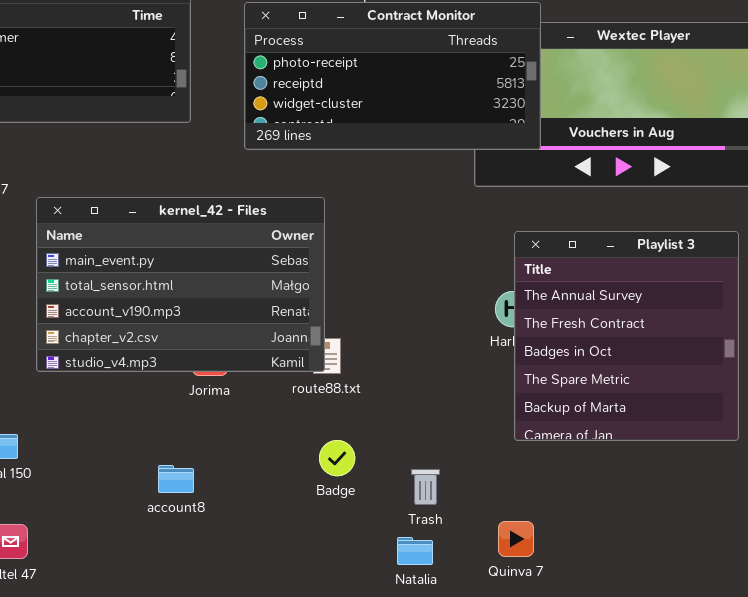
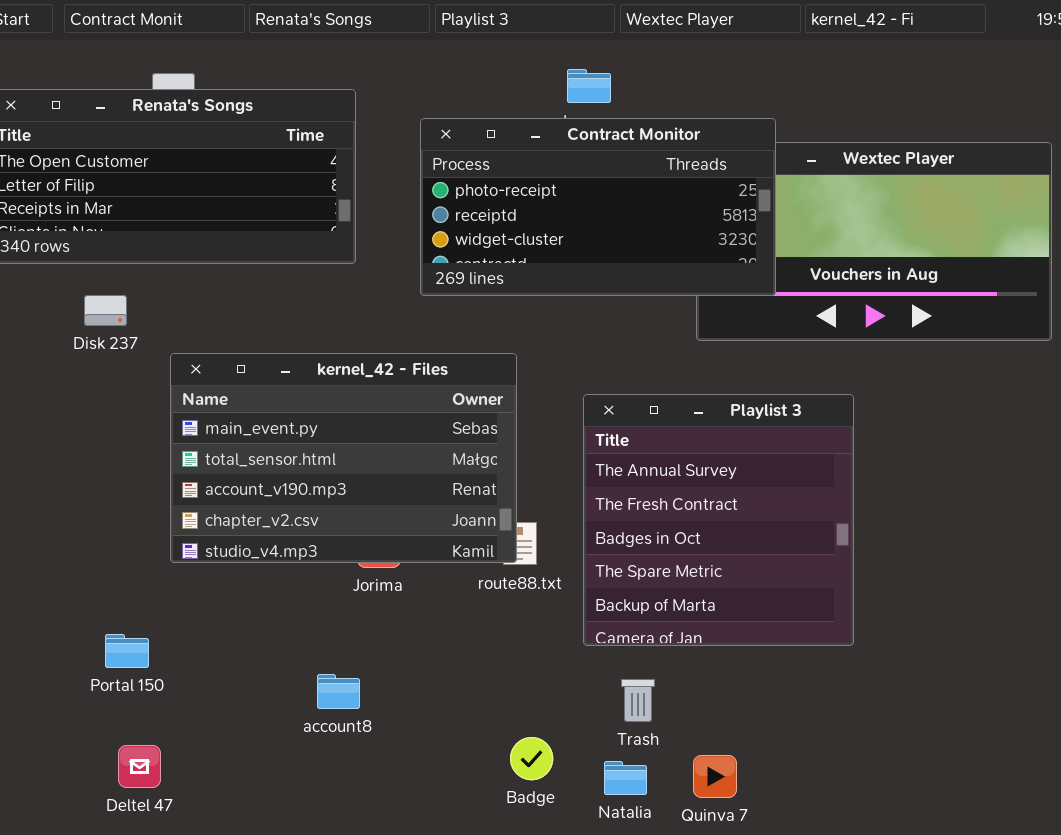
Playlist 3: [514,231,739,441] -> [583,394,854,646], moved
Badge: [319,440,355,476] -> [510,737,553,780], moved
Quinva 7: [498,521,534,557] -> [693,755,737,798], moved

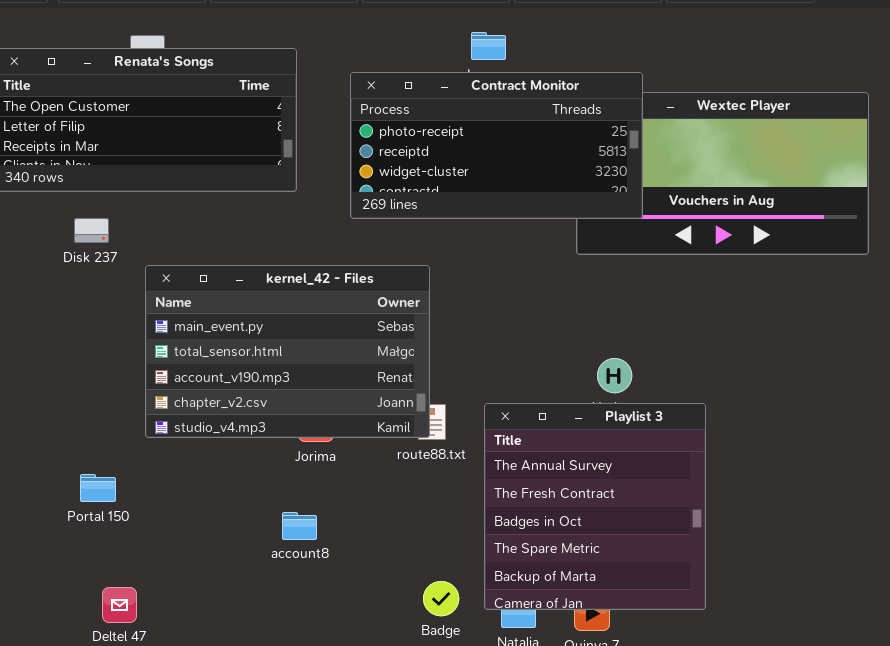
Playlist 3: [583,394,854,646] -> [484,403,706,610], moved
Portal 150: [105,634,149,668] -> [80,474,116,502], moved
account8: [317,674,360,709] -> [282,512,317,540], moved

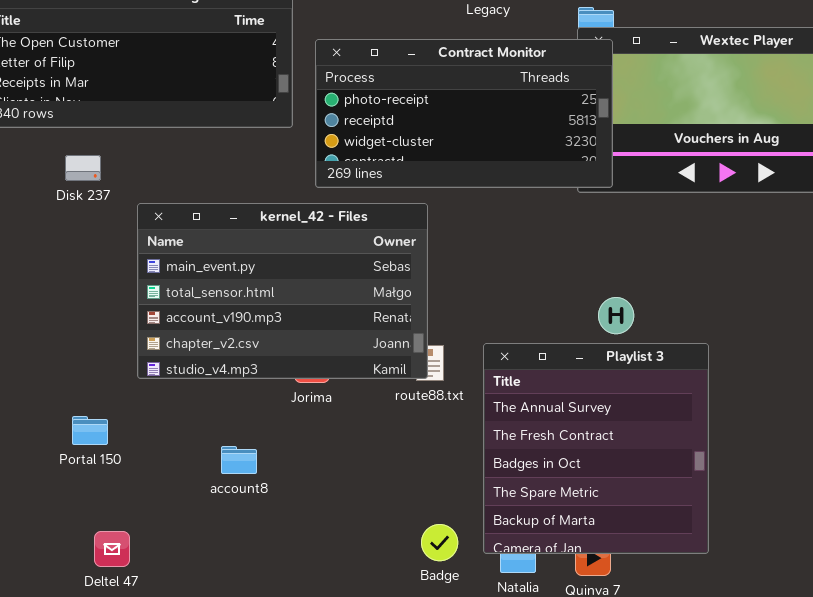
Contract Monitor: [350,72,643,219] -> [315,39,613,188], moved
account8: [282,512,317,540] -> [221,446,257,474], moved

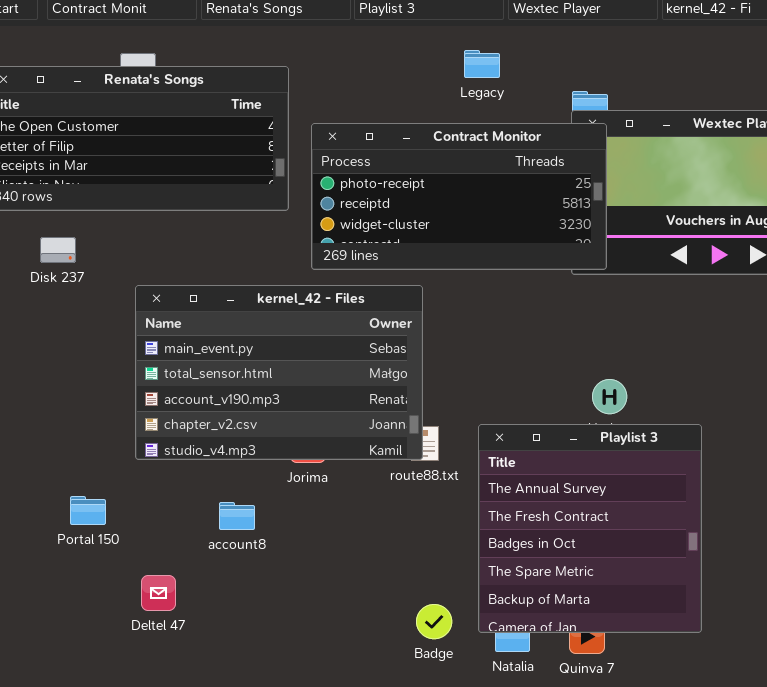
Disk 237: [65,155,101,181] -> [40,237,76,263], moved
account8: [221,446,257,474] -> [219,502,255,530], moved
Deltel 47: [94,531,130,567] -> [141,575,176,611], moved

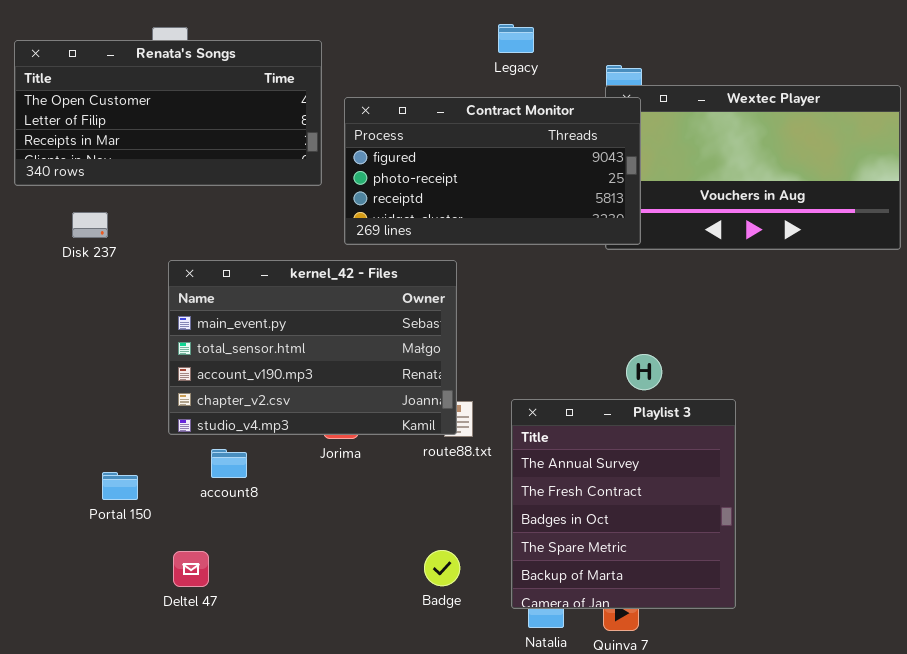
Contract Monitor: [311,123,607,270] -> [344,97,641,245], scrolled up 1 row
account8: [219,502,255,530] -> [211,449,247,478], moved
Badge: [416,604,452,639] -> [424,550,460,586], moved

